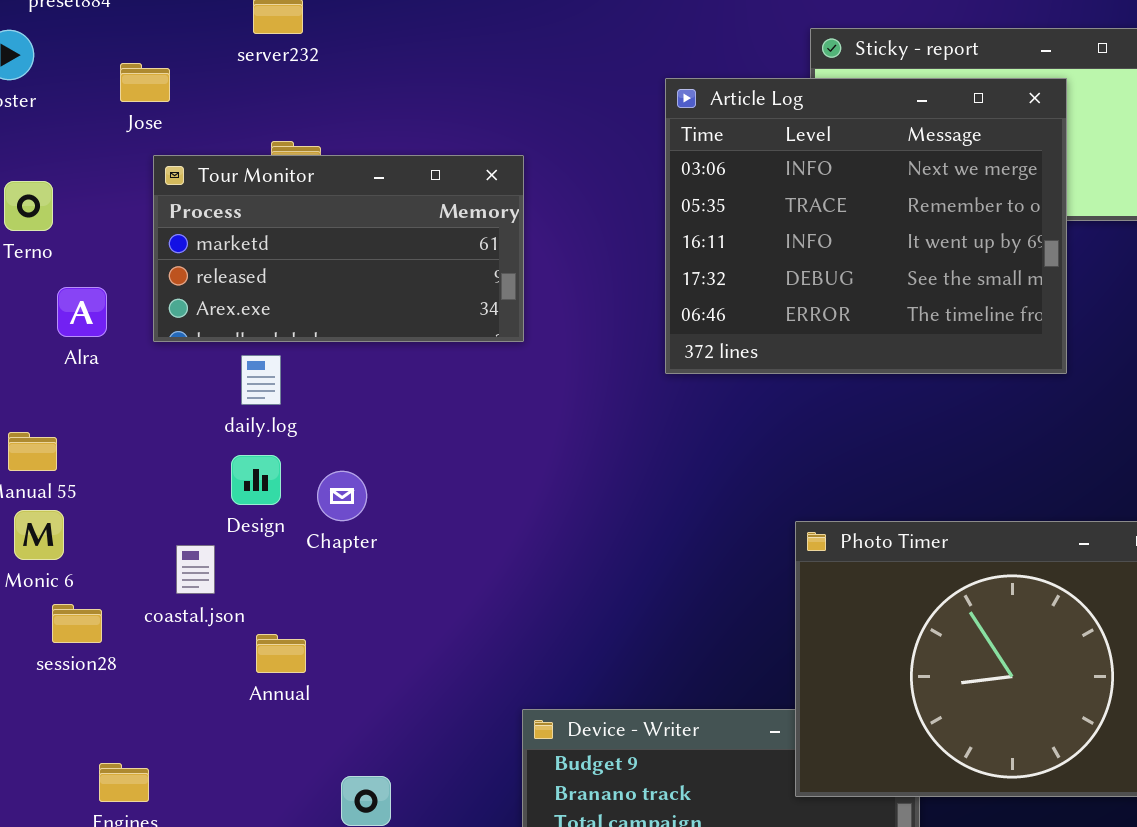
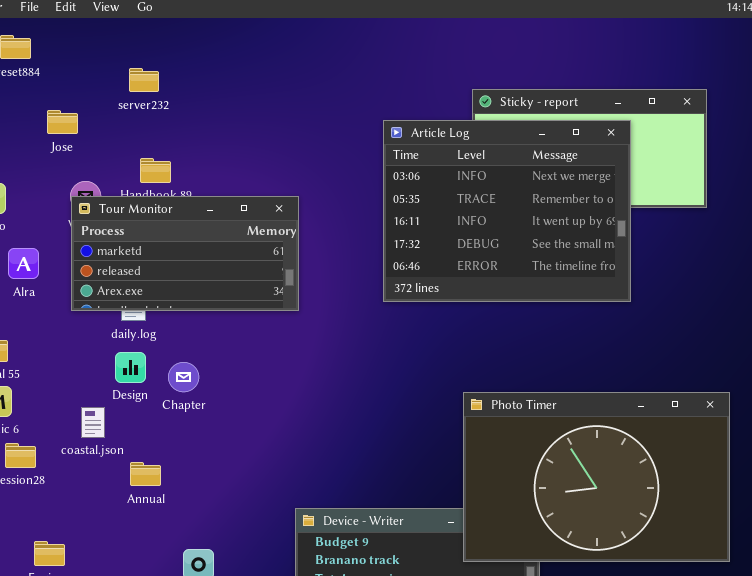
Tour Monitor: [153,155,524,342] -> [71,196,299,311], moved

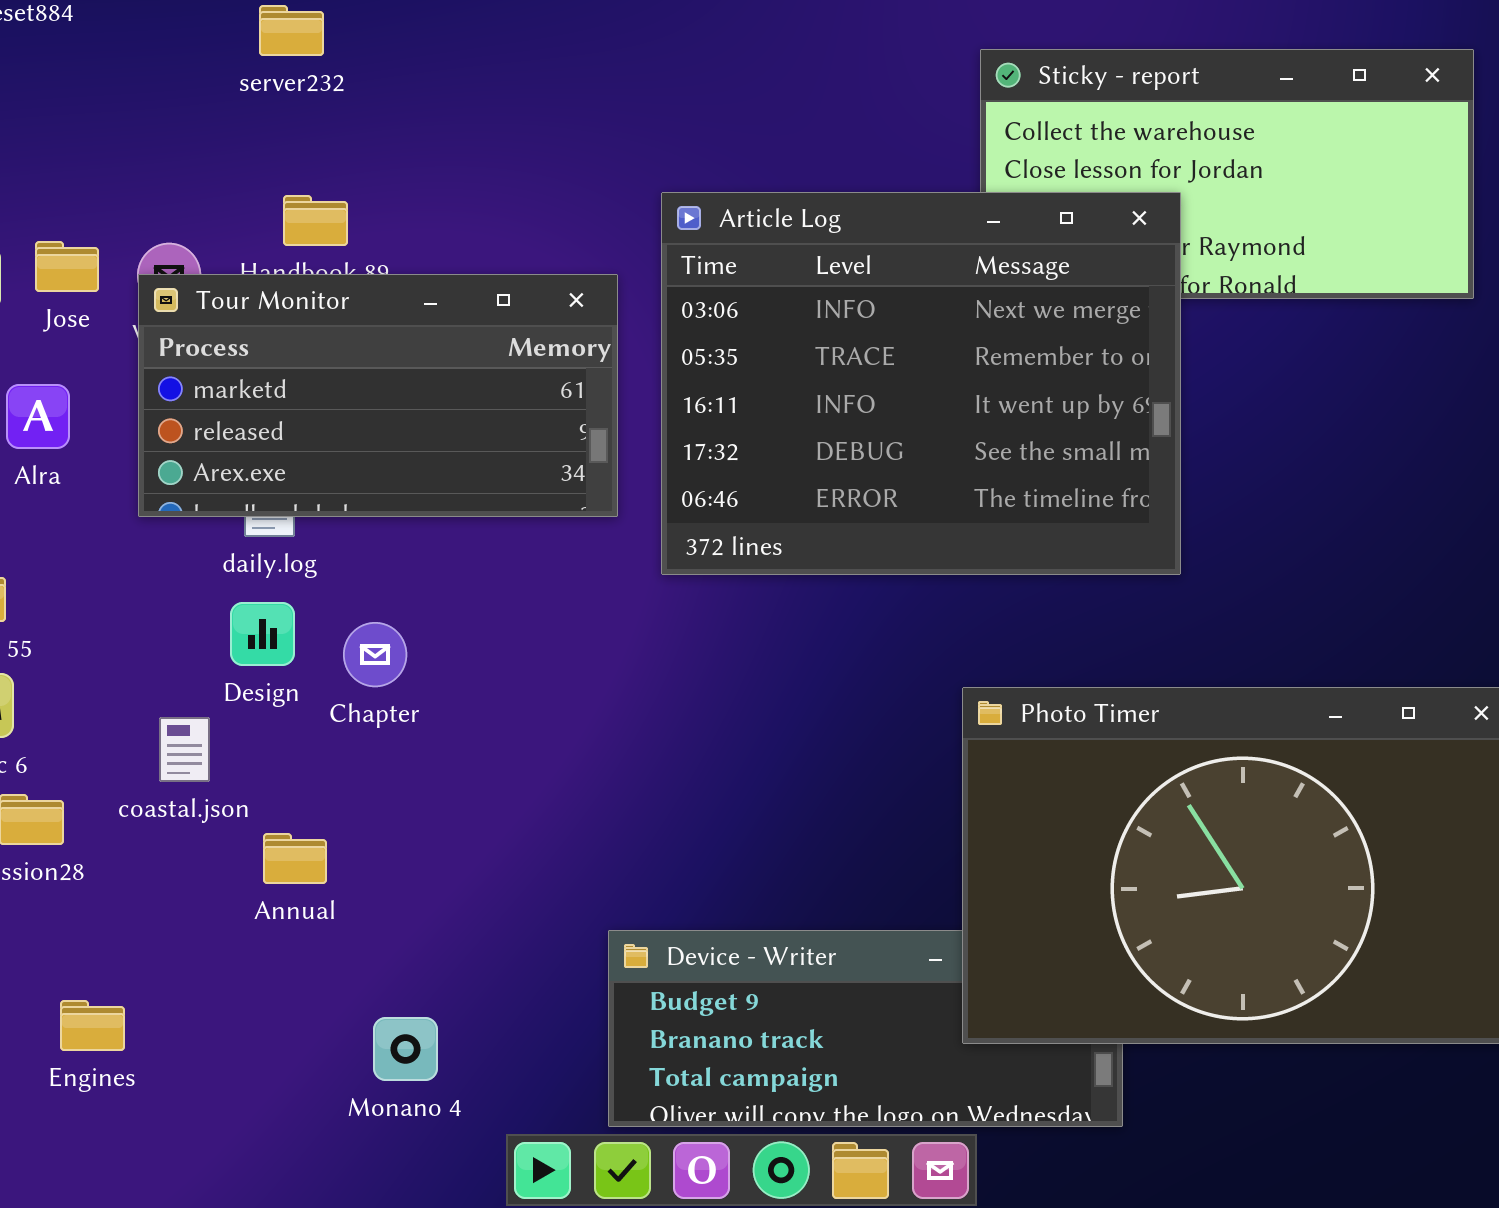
Jose: [47,110,78,134] -> [35,241,99,292], moved
Article Log: [383,120,631,302] -> [661,192,1181,575], moved

